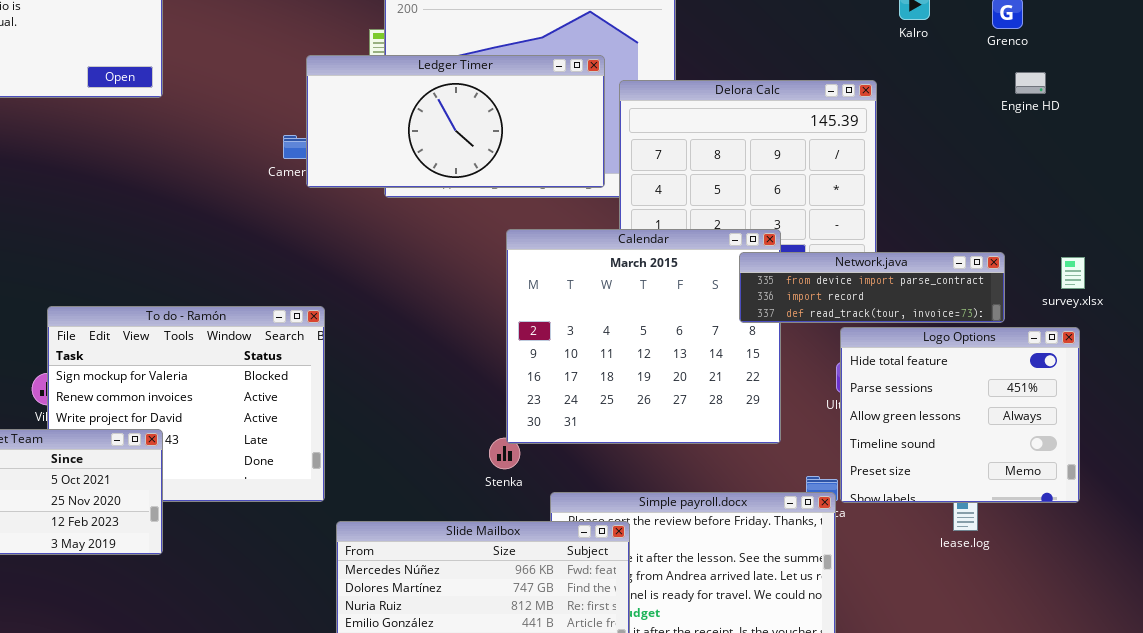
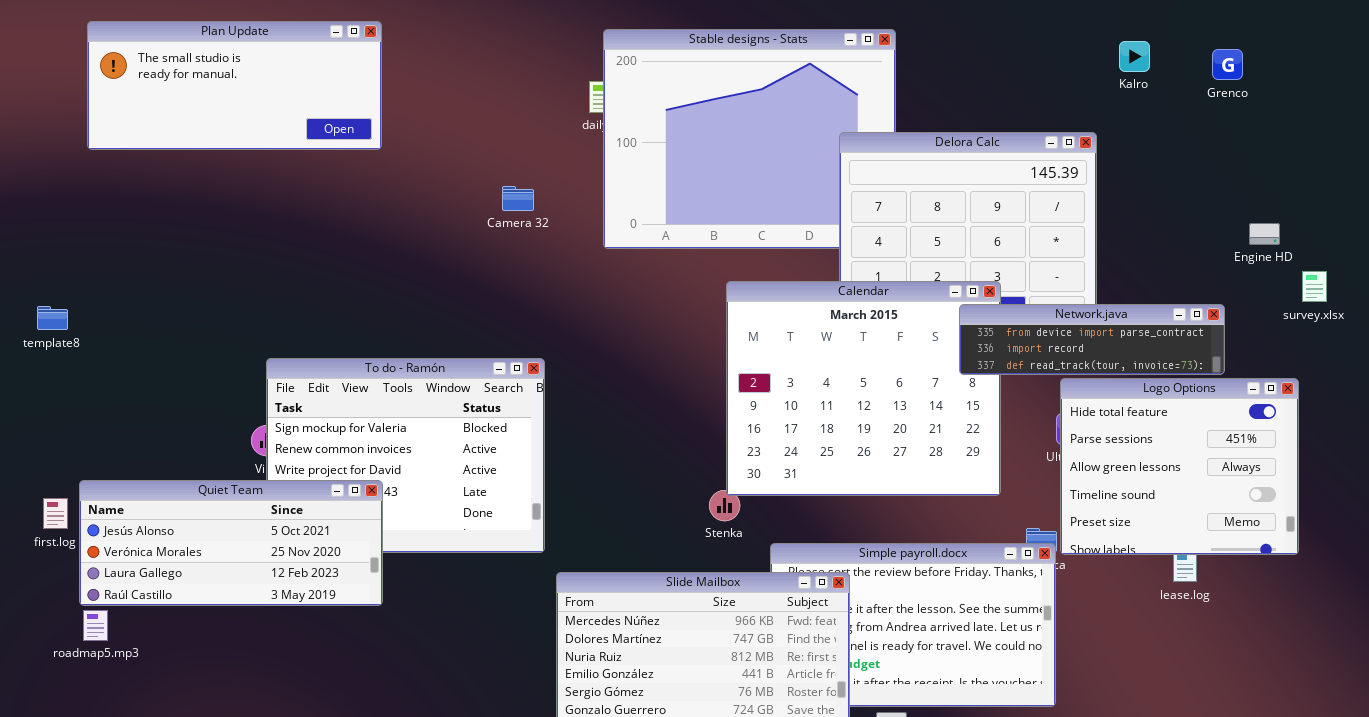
Ledger Timer: [306,55,605,188] -> none, closed
Engine HD: [1015,72,1046,94] -> [1249,223,1280,245], moved
survey.xlsx: [1061,257,1085,289] -> [1302,271,1327,302], moved

